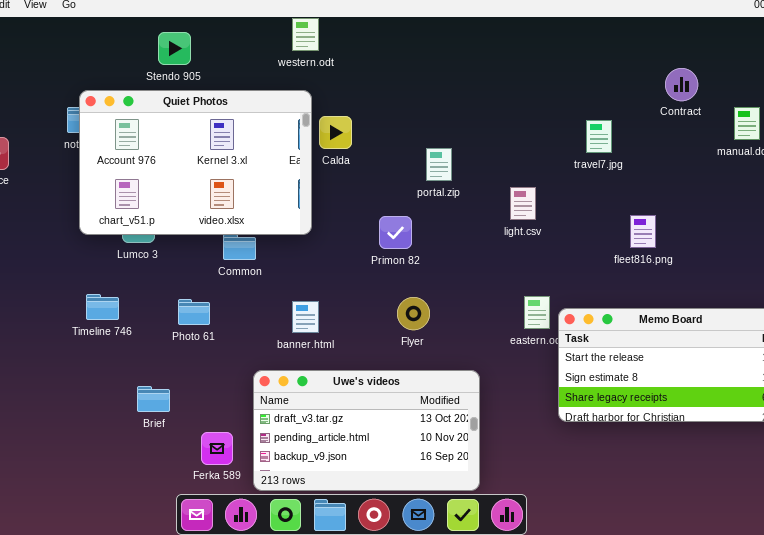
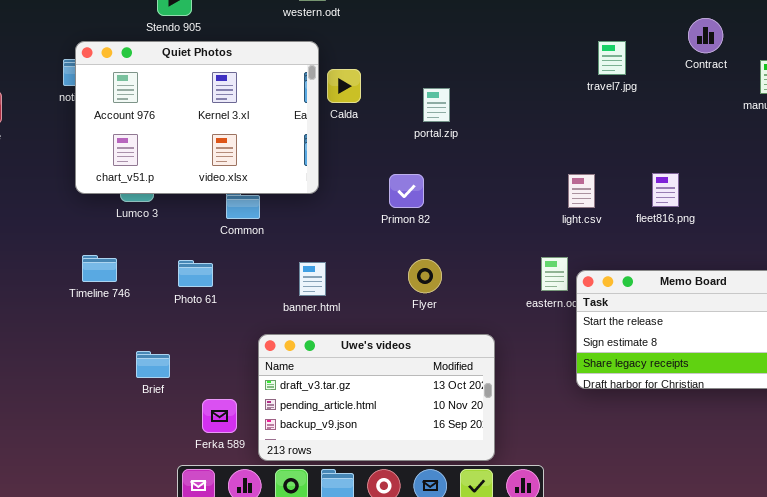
travel7.jpg: [586,120,612,153] -> [598,41,626,75], moved
portal.zip: [426,148,452,181] -> [423,88,450,122], moved
light.csv: [510,187,536,220] -> [568,174,595,208], moved

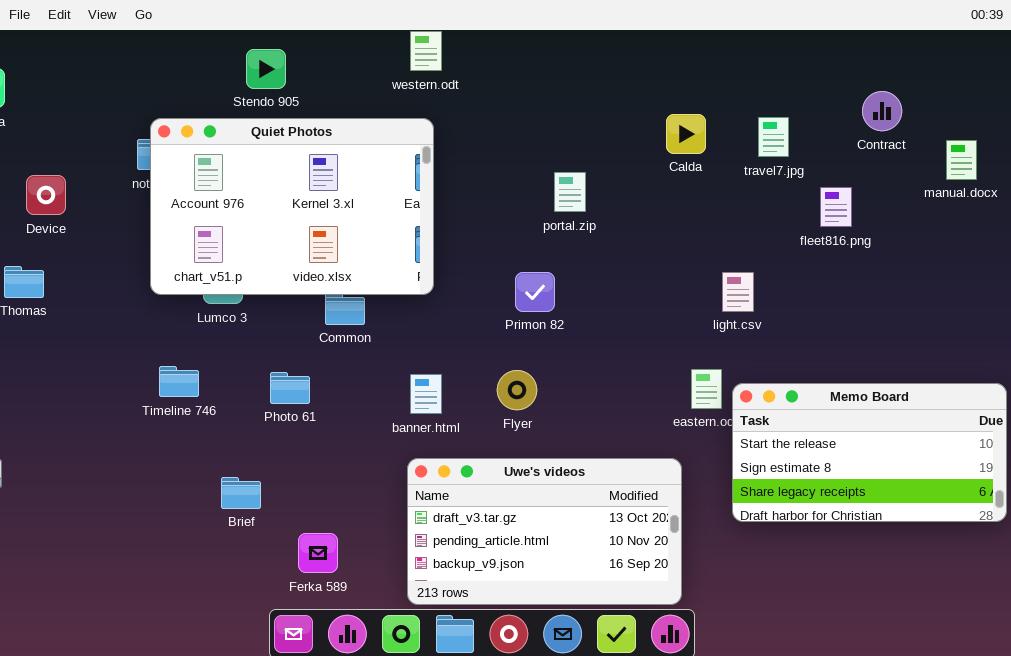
Calda: [327,69,361,103] -> [666,114,706,154], moved
fleet816.png: [652,173,679,207] -> [820,187,852,227], moved
Flyer: [408,259,442,293] -> [497,370,537,410], moved
Uwe's videos: [258,334,495,461] -> [407,458,682,605], moved

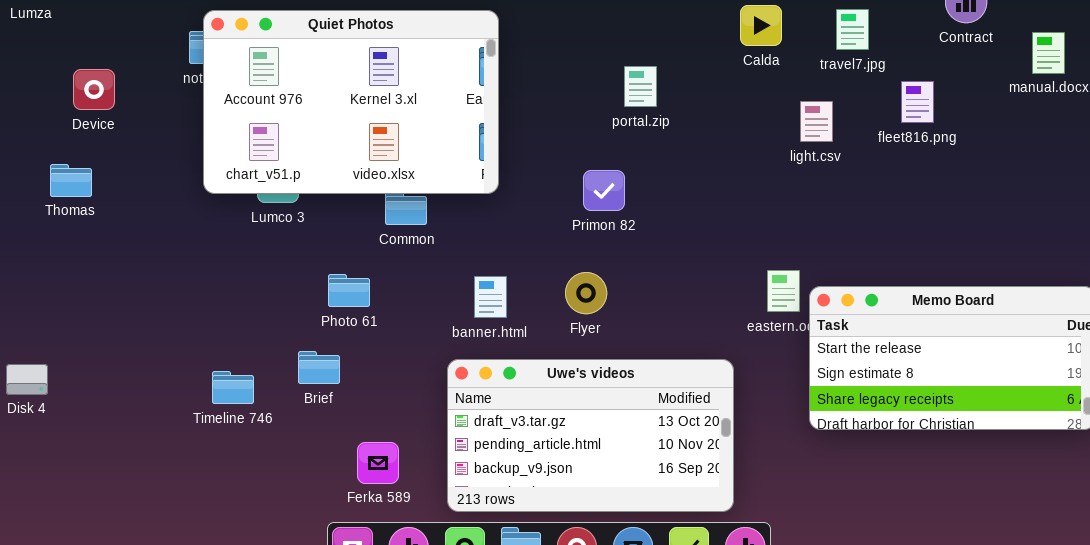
light.csv: [722,272,754,312] -> [800,101,833,142], moved
Timeline 746: [159,366,199,397] -> [212,371,254,404], moved
Uwe's videos: [407,458,682,605] -> [447,359,734,512], moved
Brief: [221,477,261,509] -> [298,351,340,384], moved

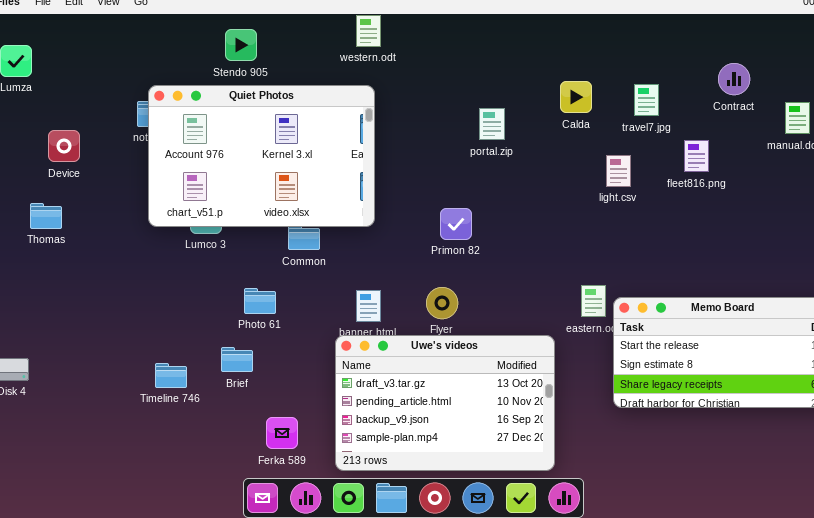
portal.zip: [624,66,657,107] -> [479,108,505,140], moved
Uwe's videos: [447,359,734,512] -> [335,335,555,471], resized

